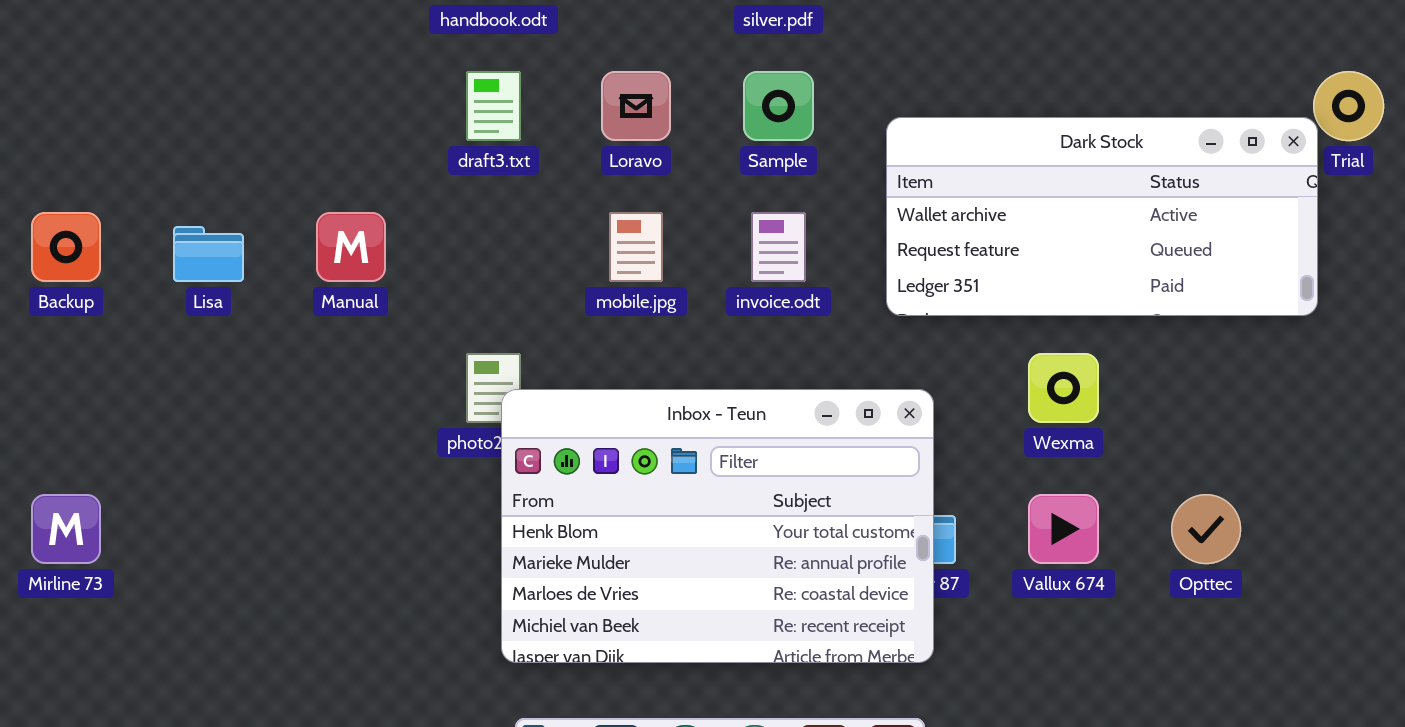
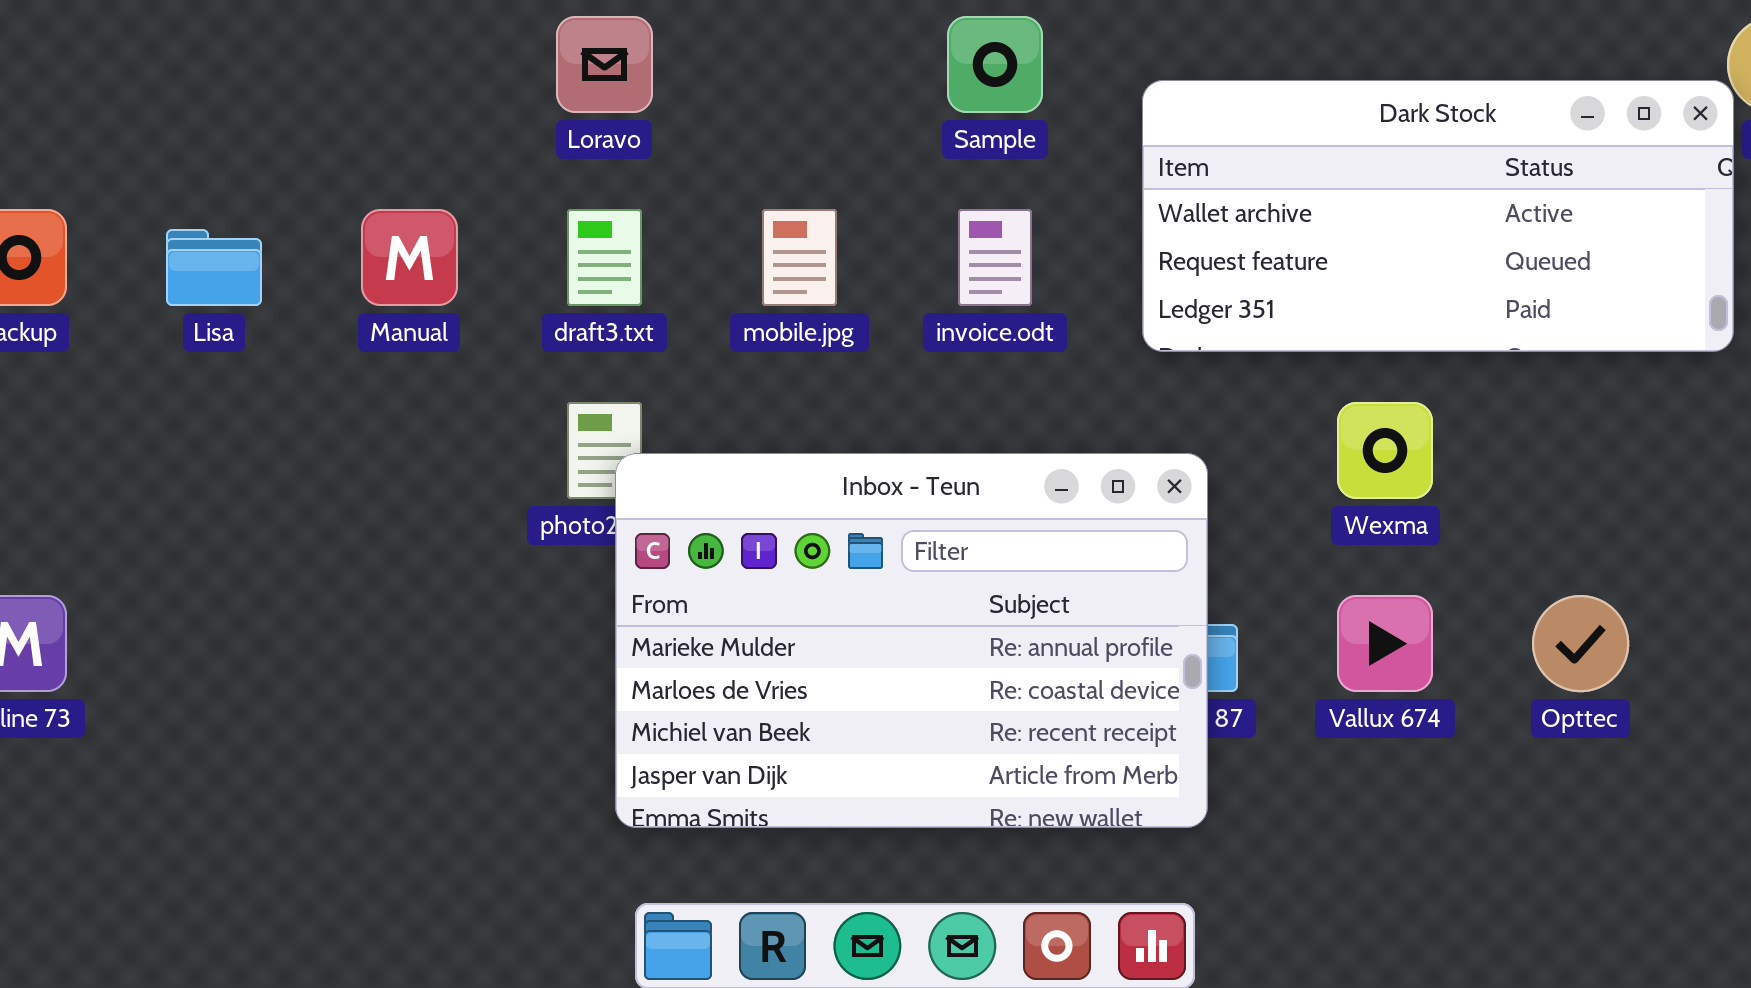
draft3.txt: [466,71,521,141] -> [567,209,642,306], moved
Loravo: [601,71,671,141] -> [556,16,653,113], moved
Inbox - Teun: [501,389,934,663] -> [615,453,1208,828], scrolled down 1 row

